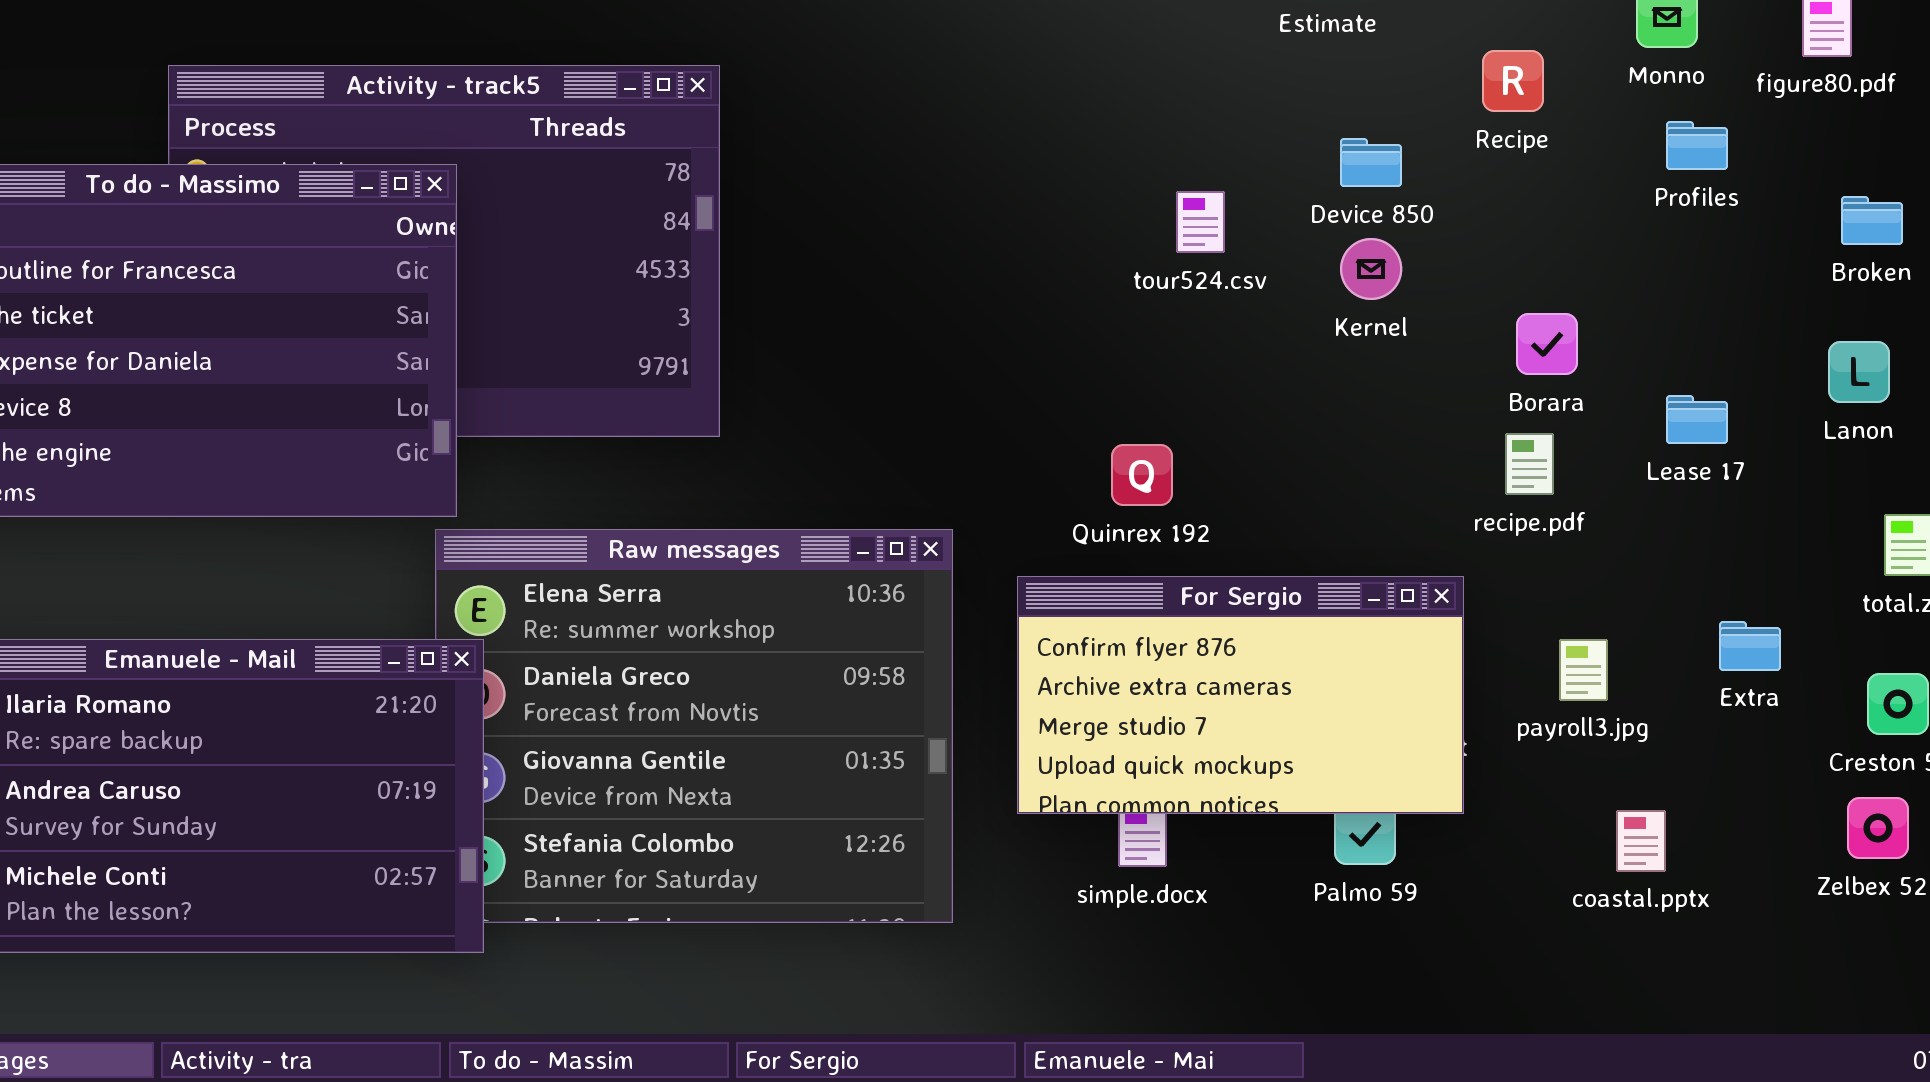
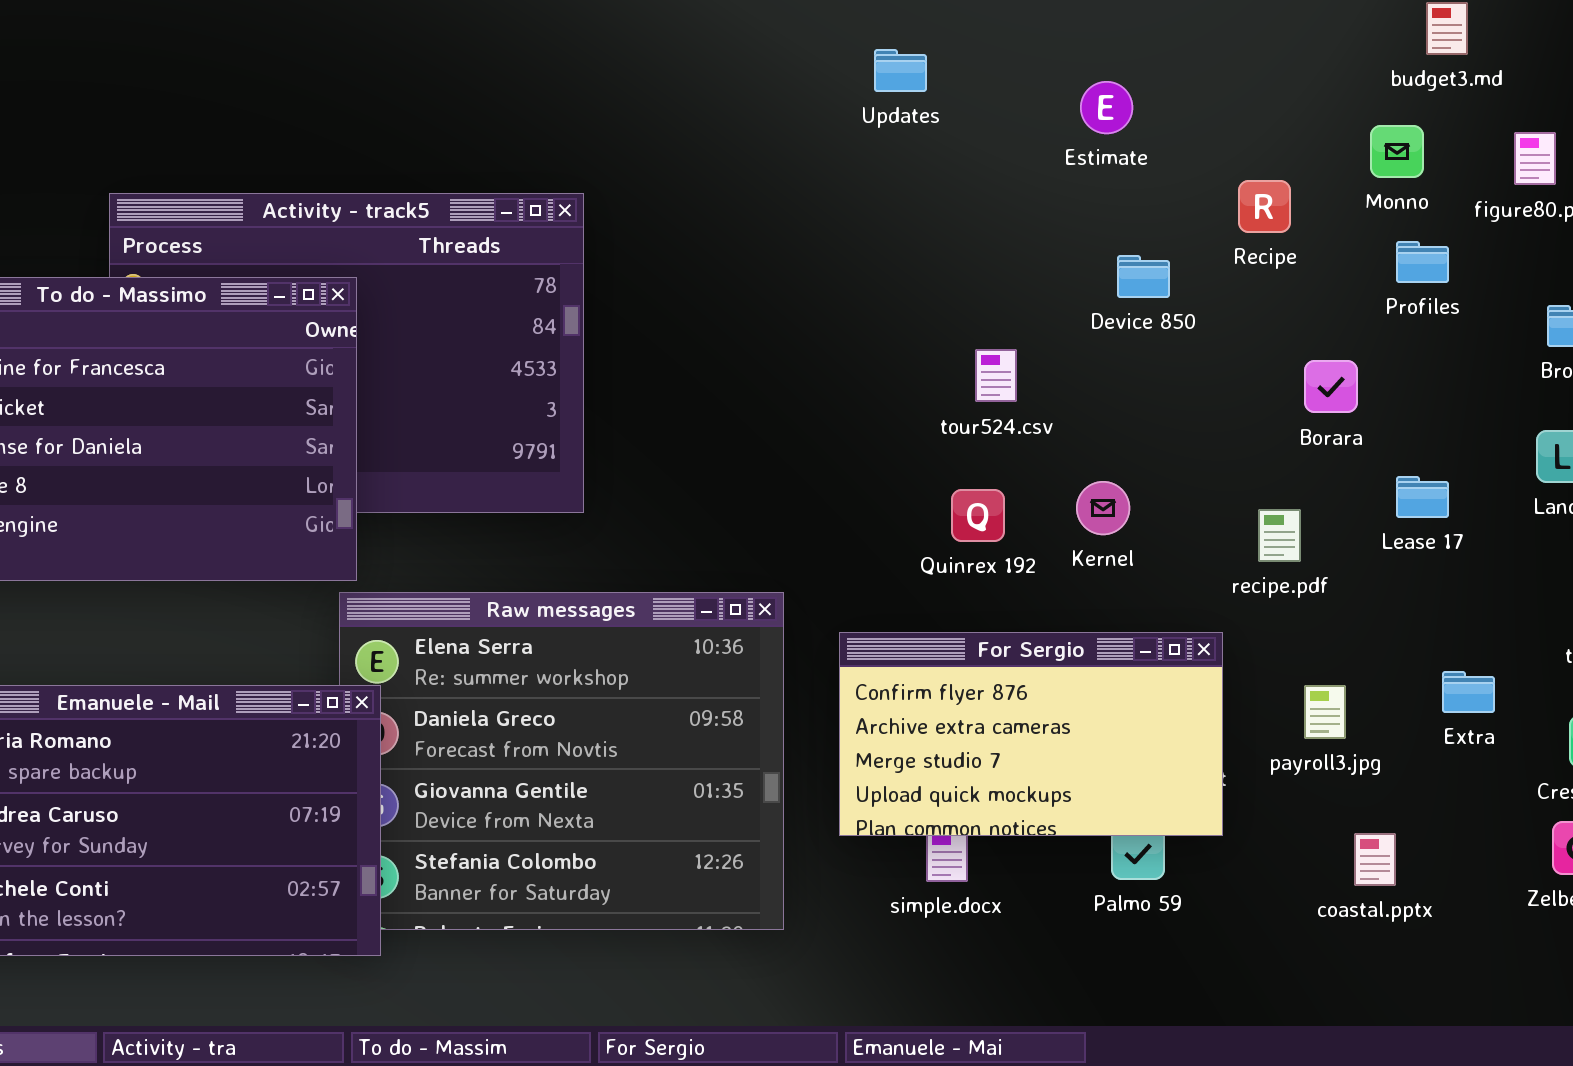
tour524.csv: [1176,191,1225,253] -> [975,349,1017,402], moved
Kernel: [1340,238,1402,300] -> [1076,481,1130,535], moved
Borara: [1516,313,1578,375] -> [1304,360,1358,413], moved
Quinrex 192: [1111,444,1173,506] -> [951,489,1005,542], moved

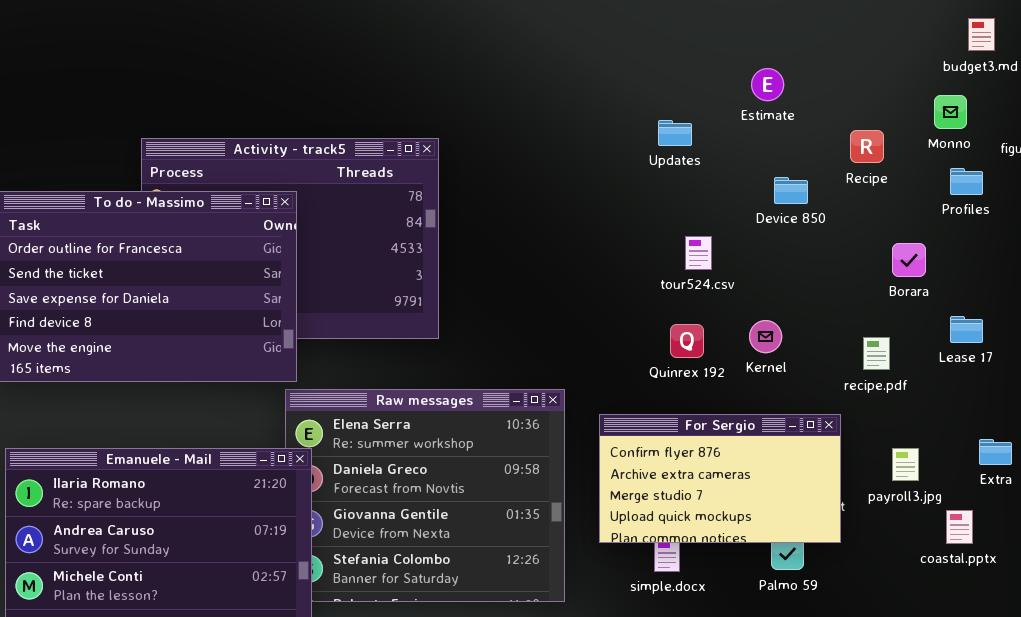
Updates: [874,49,927,92] -> [658,120,692,146], moved
coastal.pptx: [1354,833,1396,886] -> [946,510,973,544], moved

